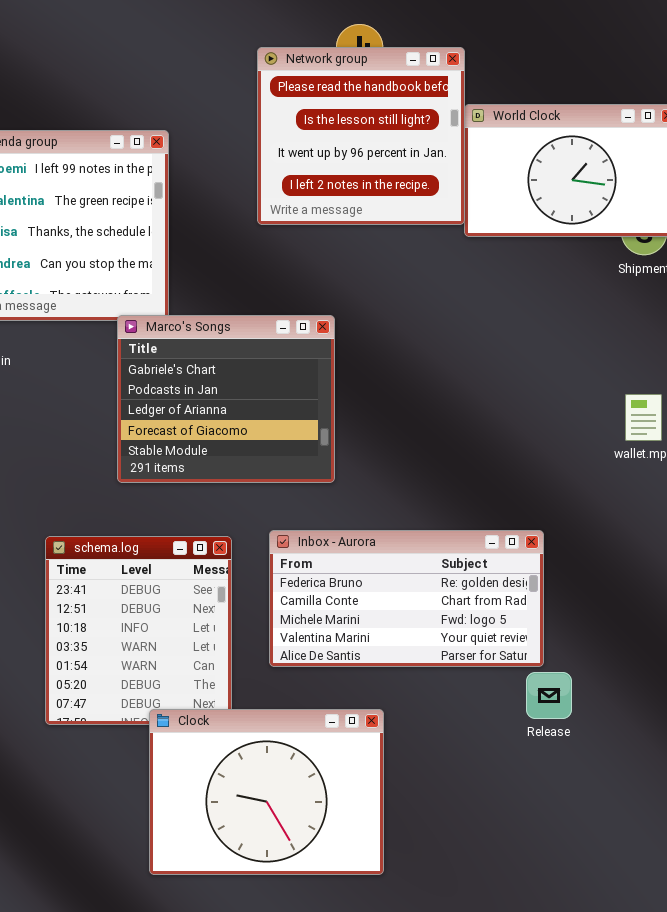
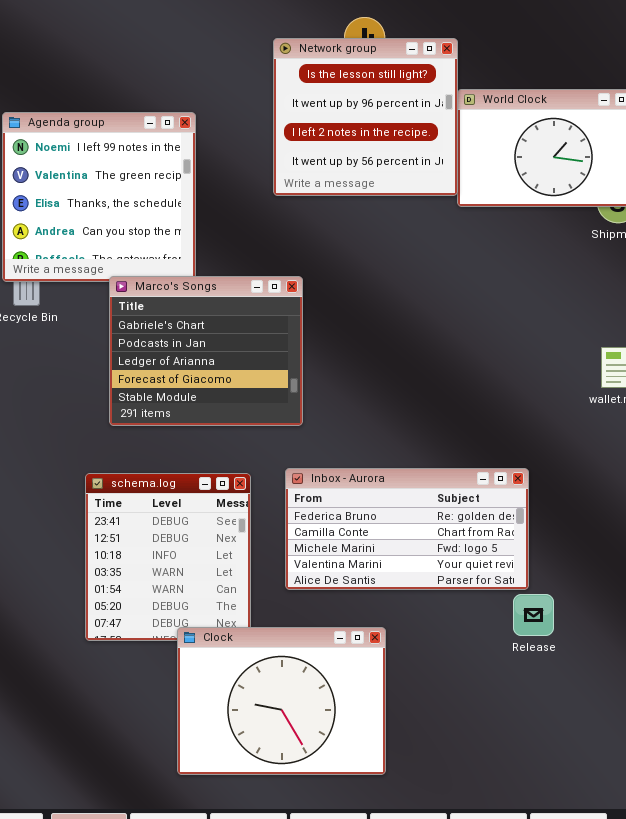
Network group: [257,47,465,225] -> [273,38,458,196], scrolled down 1 row
Marco's Songs: [117,315,335,483] -> [109,276,303,426], moved

